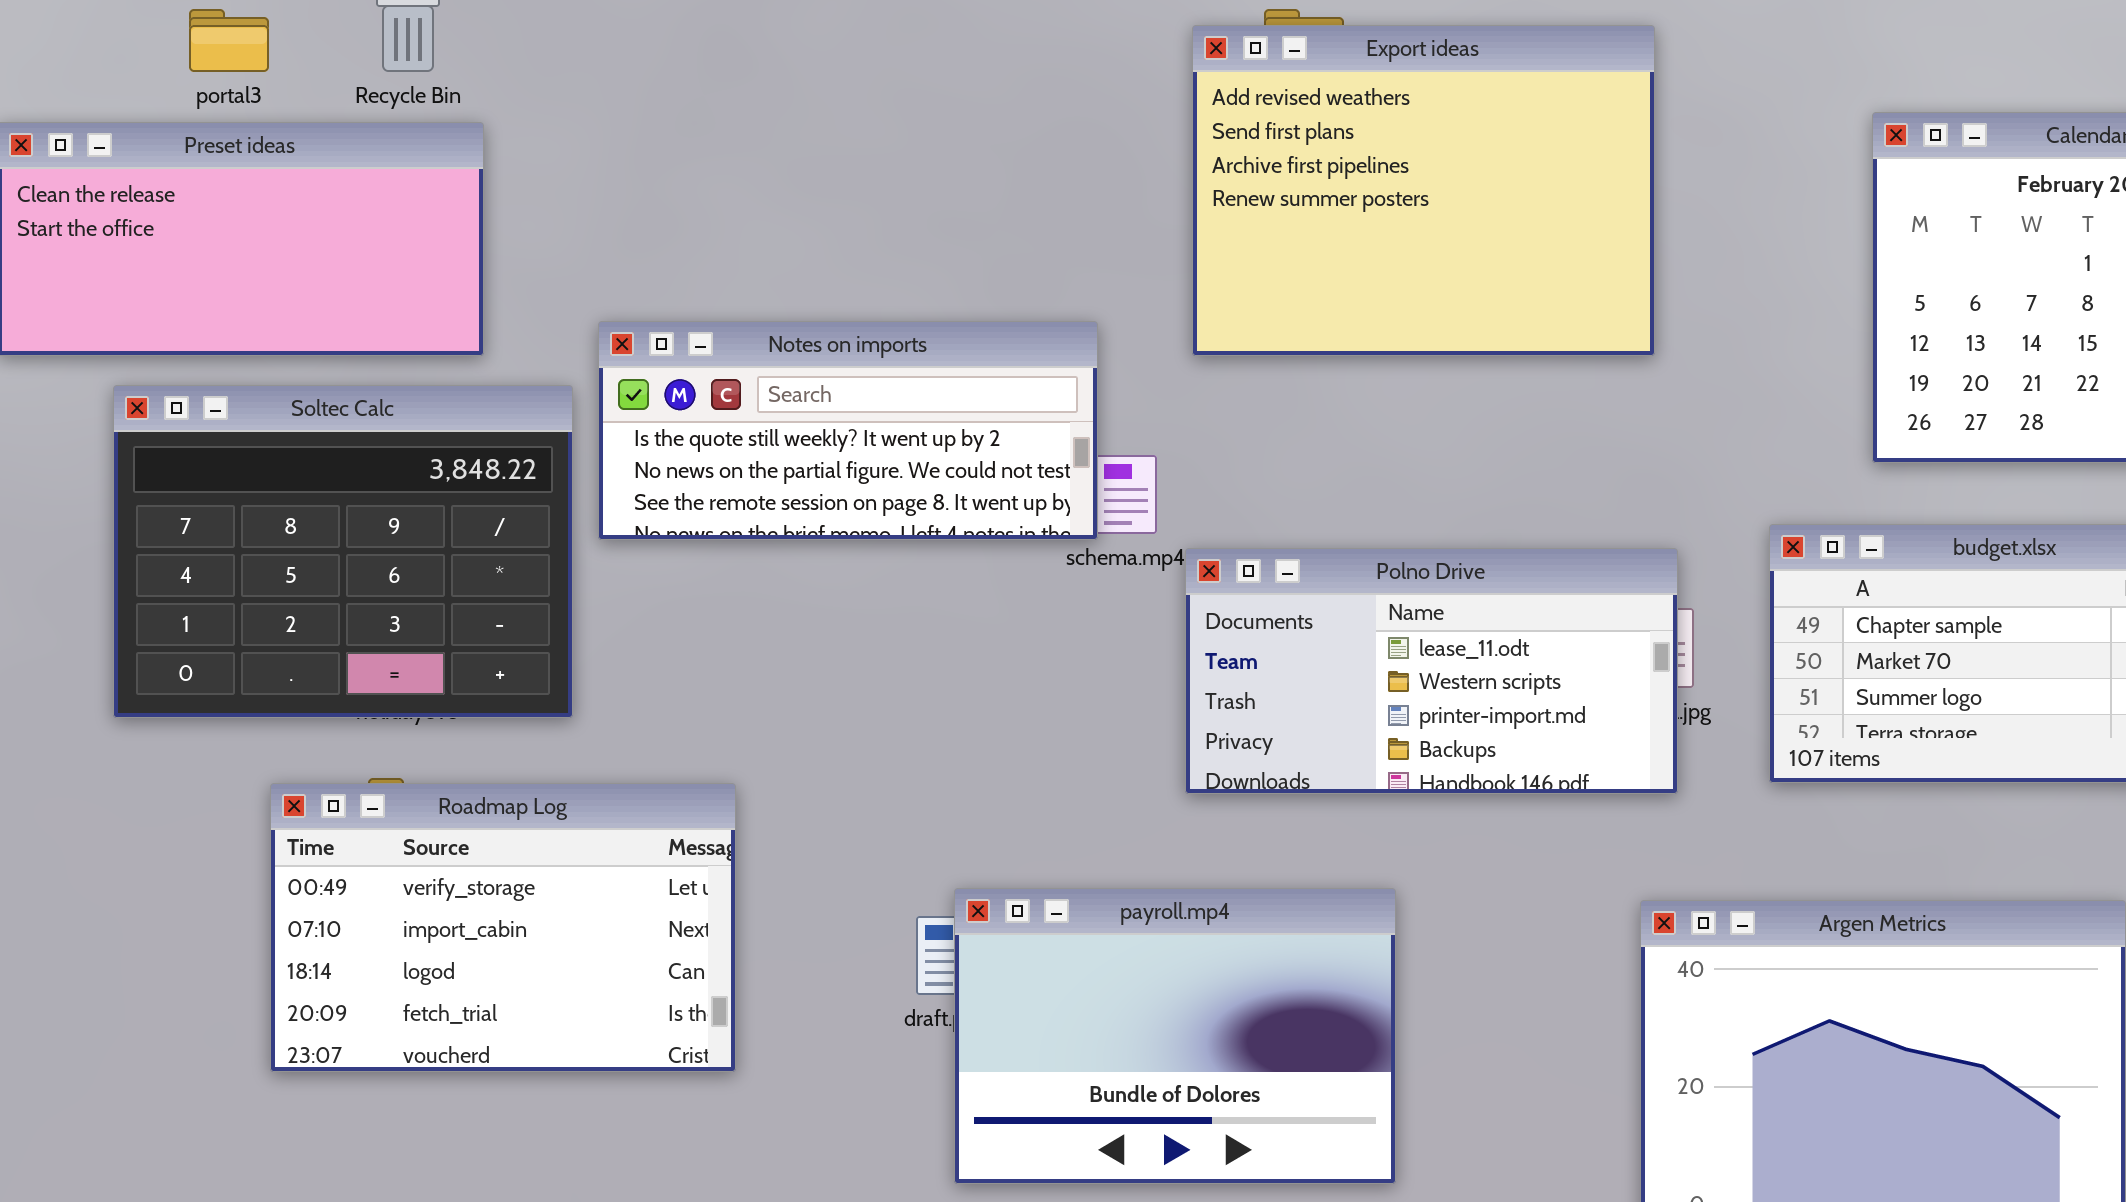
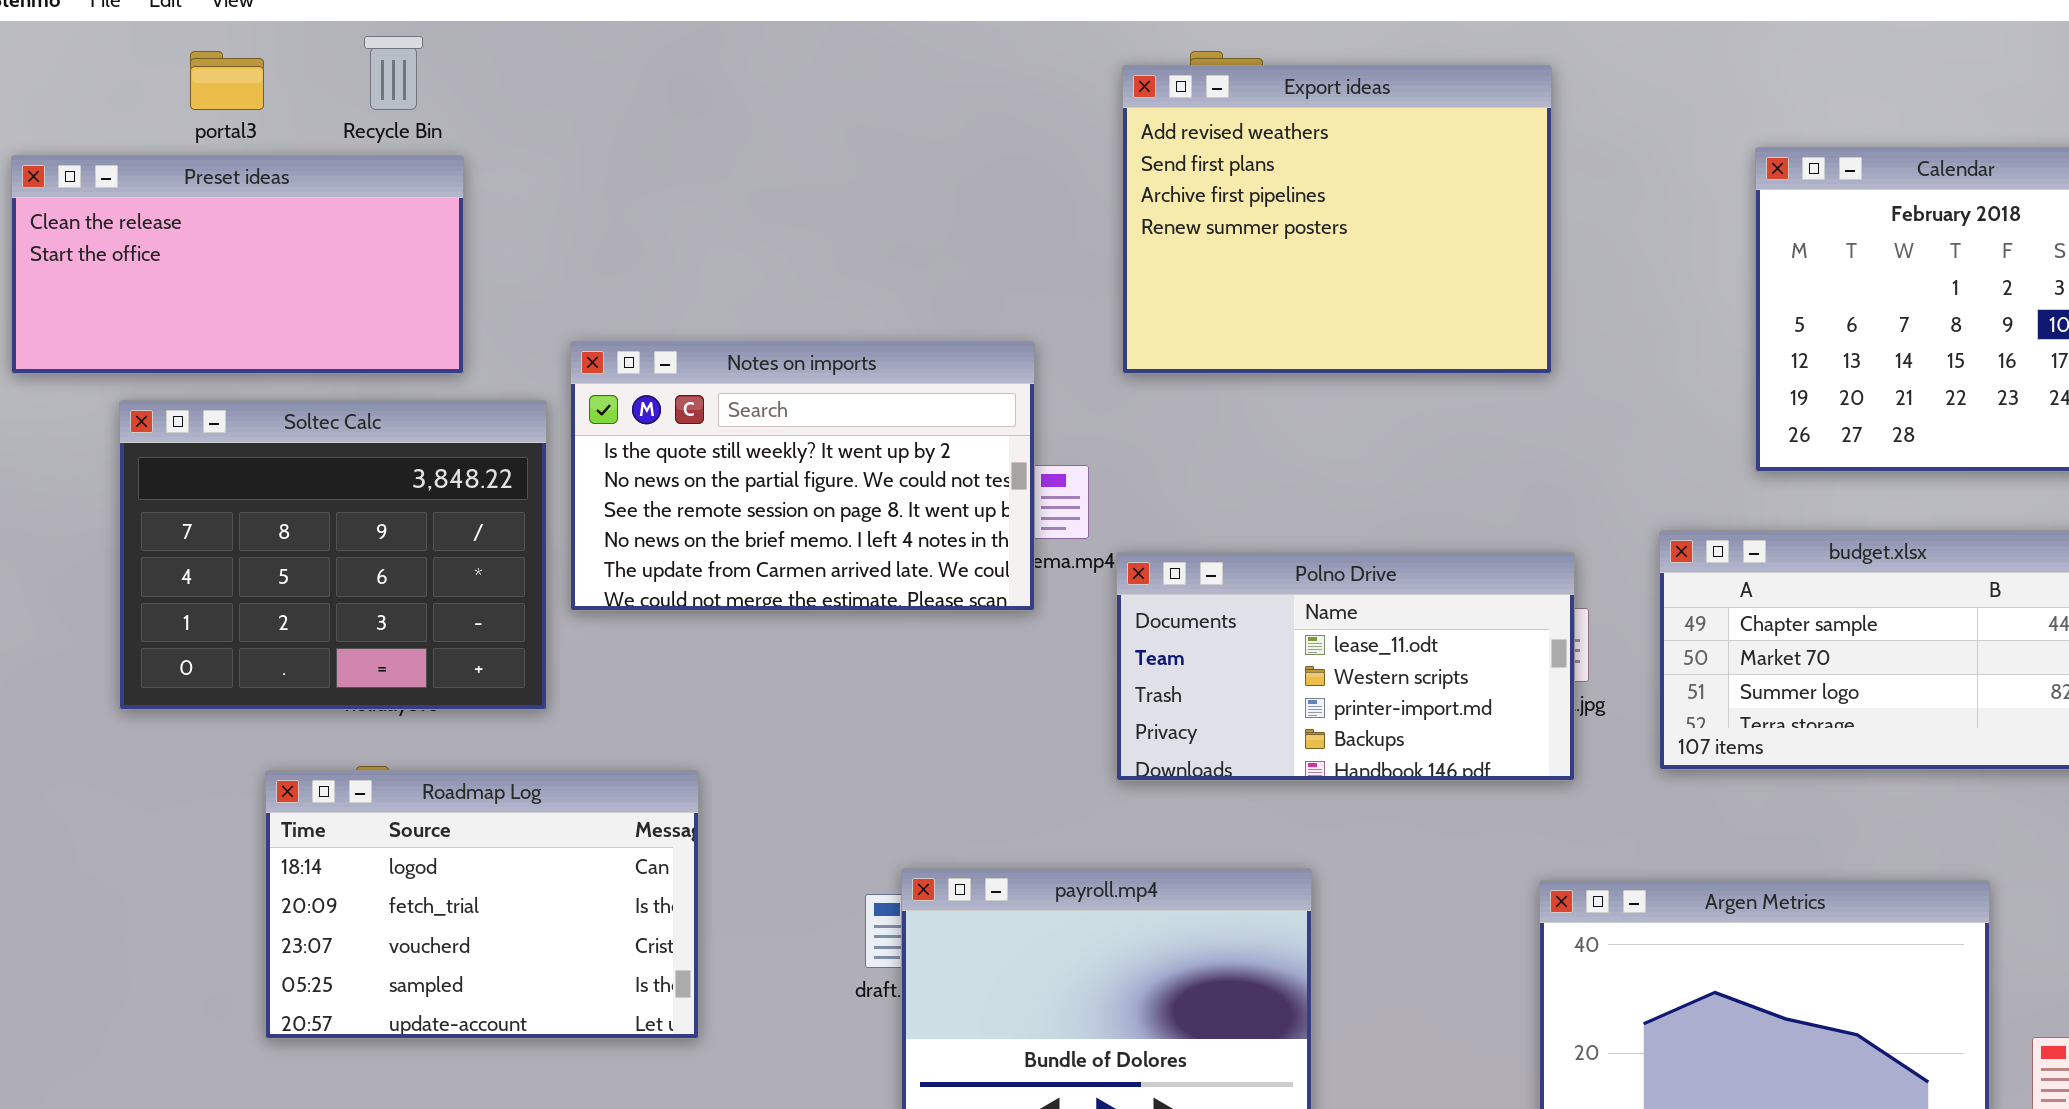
Notes on imports: [598,321,1098,540] -> [570,341,1035,611], resized
Roadmap Log: [270,783,736,1072] -> [265,770,699,1039], scrolled down 2 rows

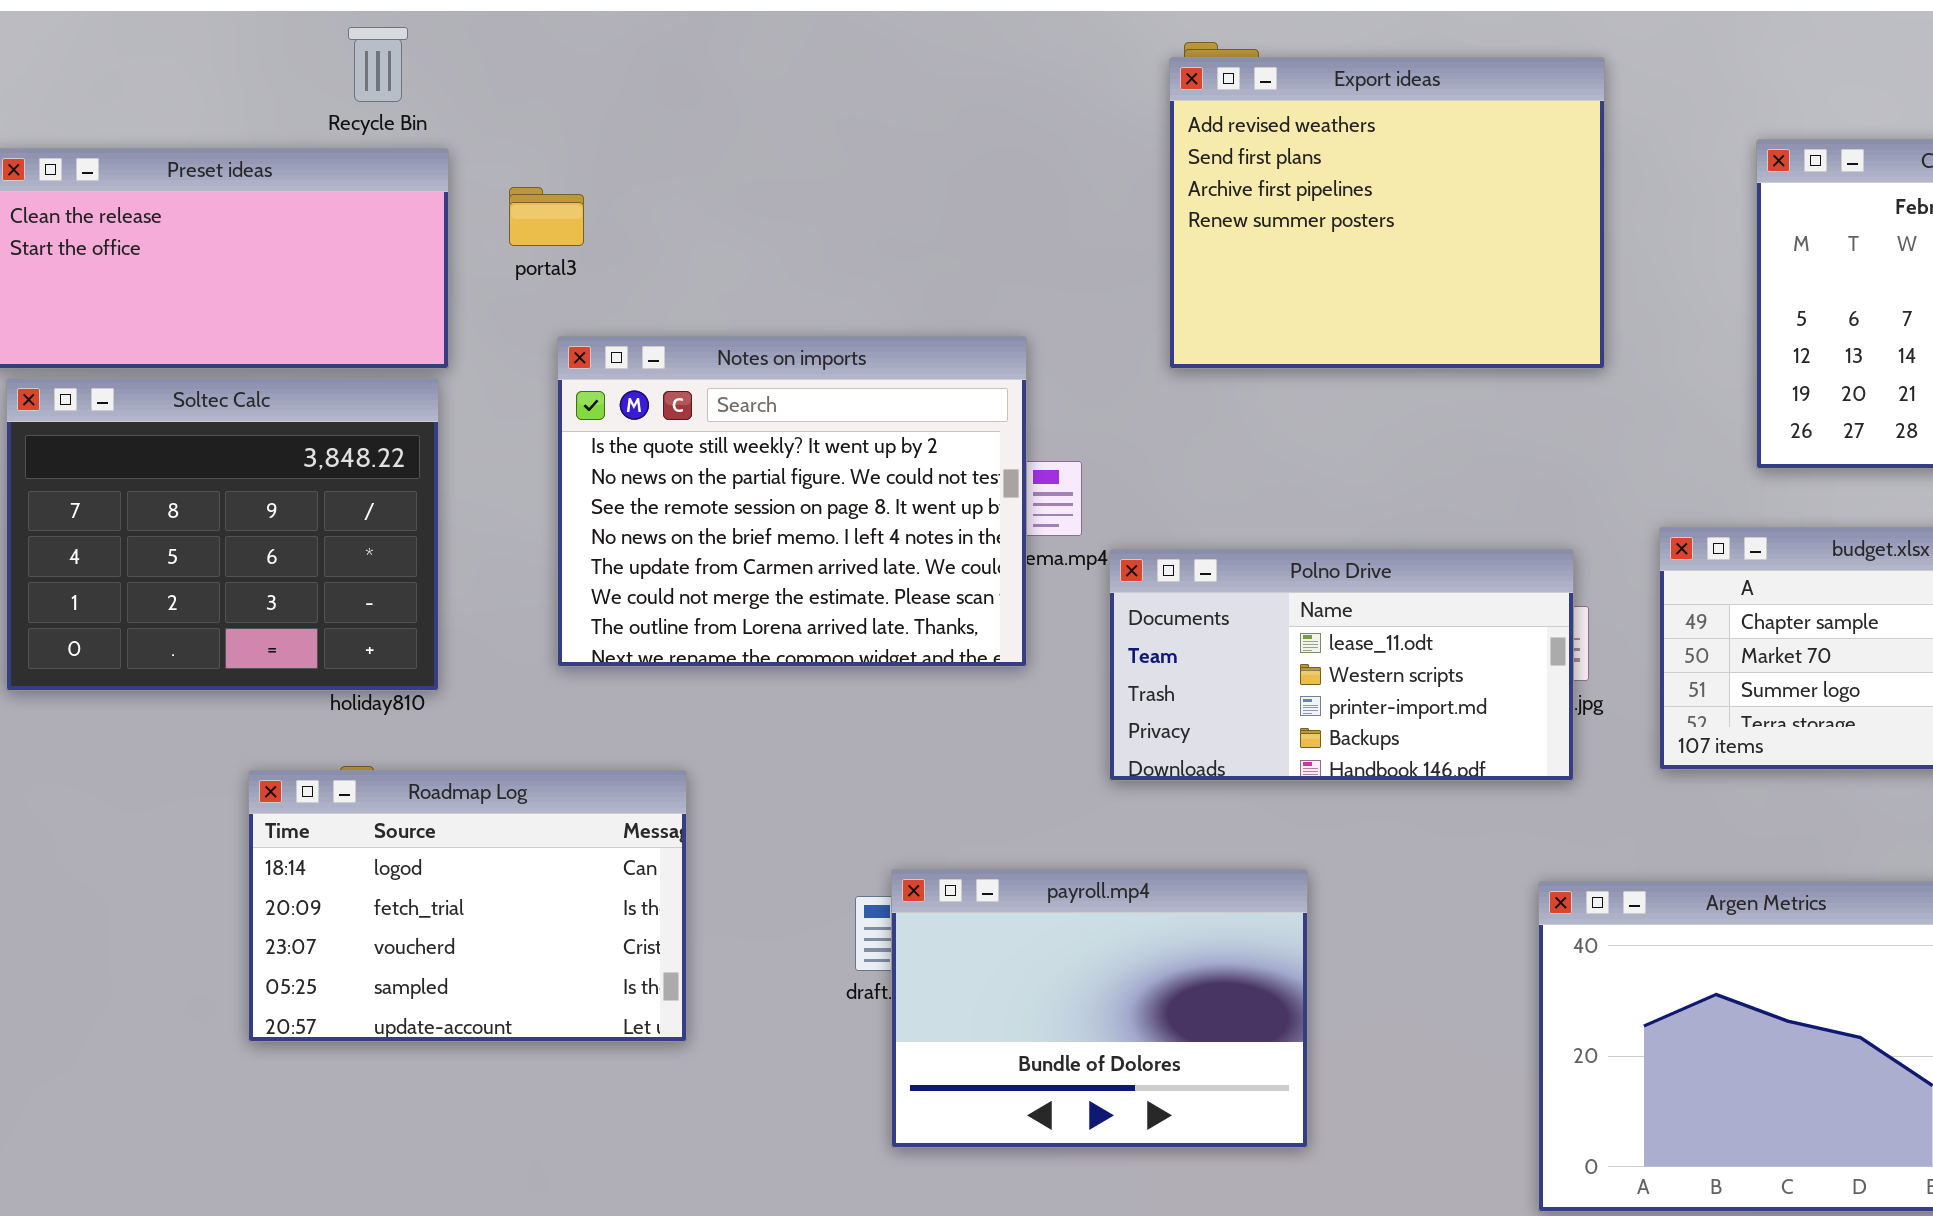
portal3: [190,51,264,110] -> [509,187,584,246], moved
Export ideas: [1122,65,1552,374] -> [1169,57,1605,369], moved
Notes on imports: [570,341,1035,611] -> [557,336,1027,667], resized
Soltec Calc: [119,400,547,710] -> [6,378,439,691], moved

